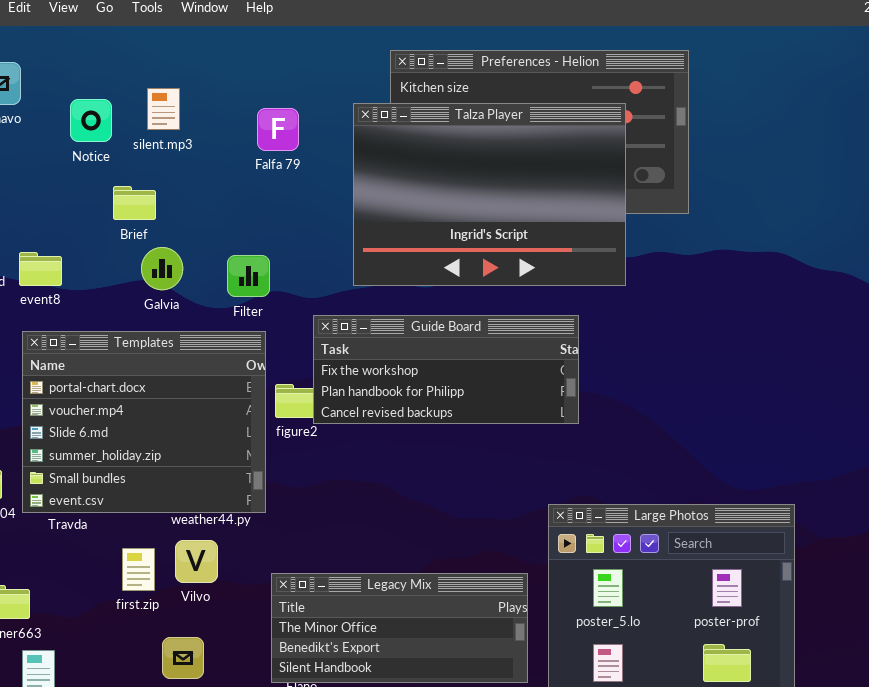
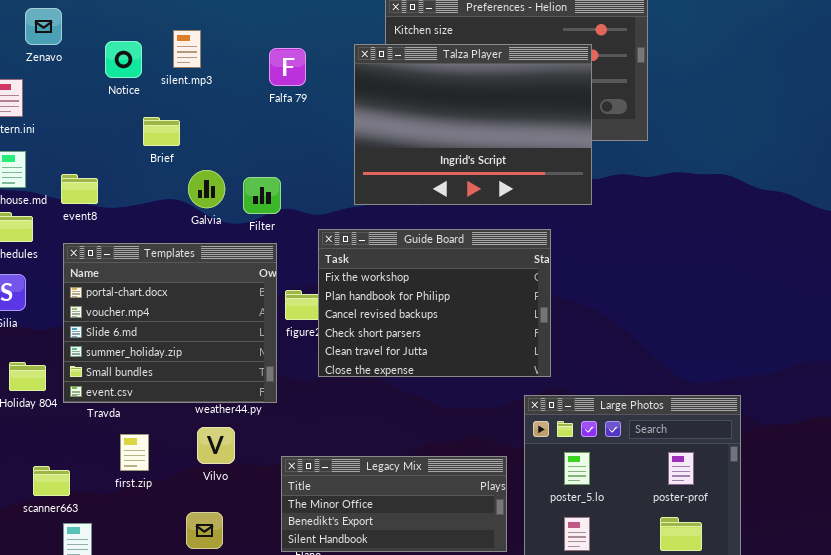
Galvia: [141,247,183,290] -> [188,170,225,208], moved
Guide Board: [313,315,579,424] -> [318,229,551,377], resized
first.zip: [122,548,155,591] -> [120,434,149,471], moved

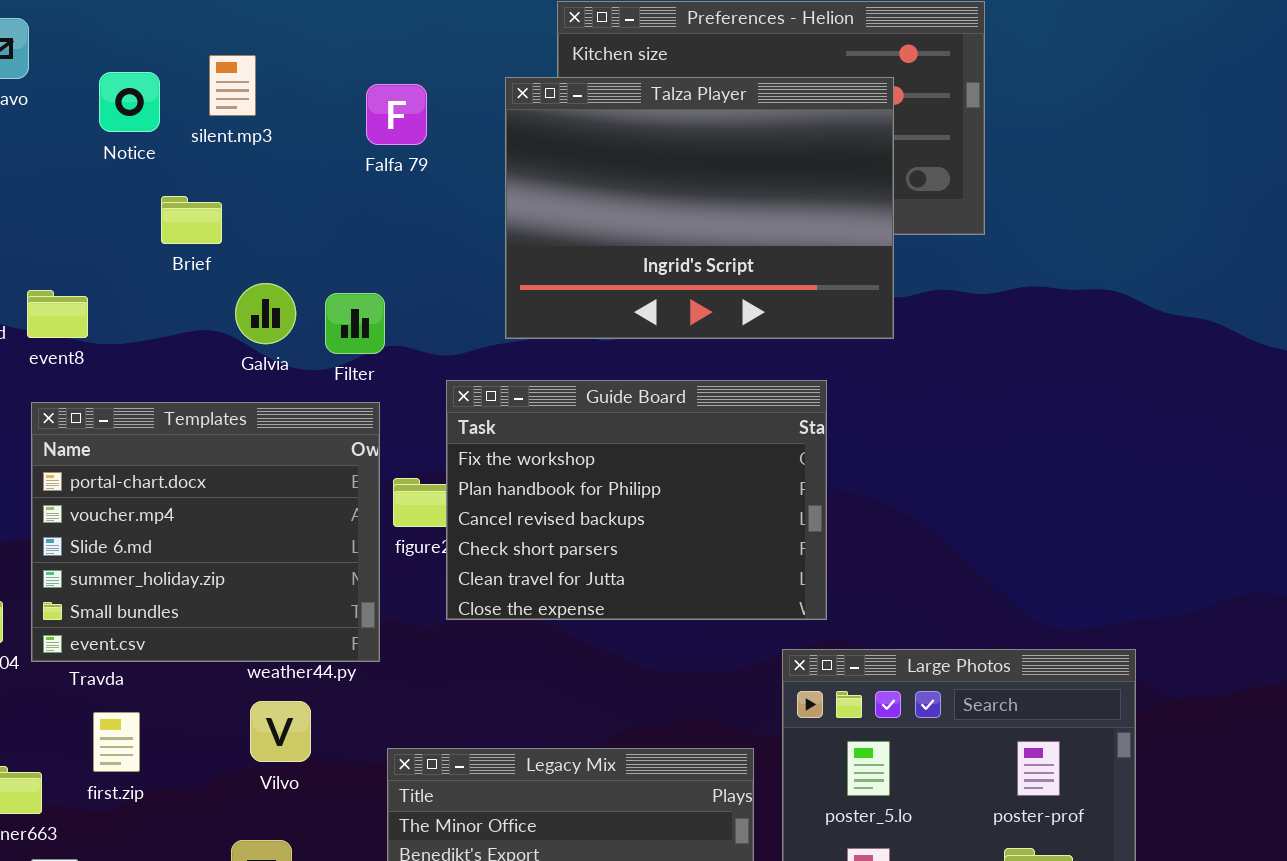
first.zip: [120,434,149,471] -> [93,712,140,772], moved

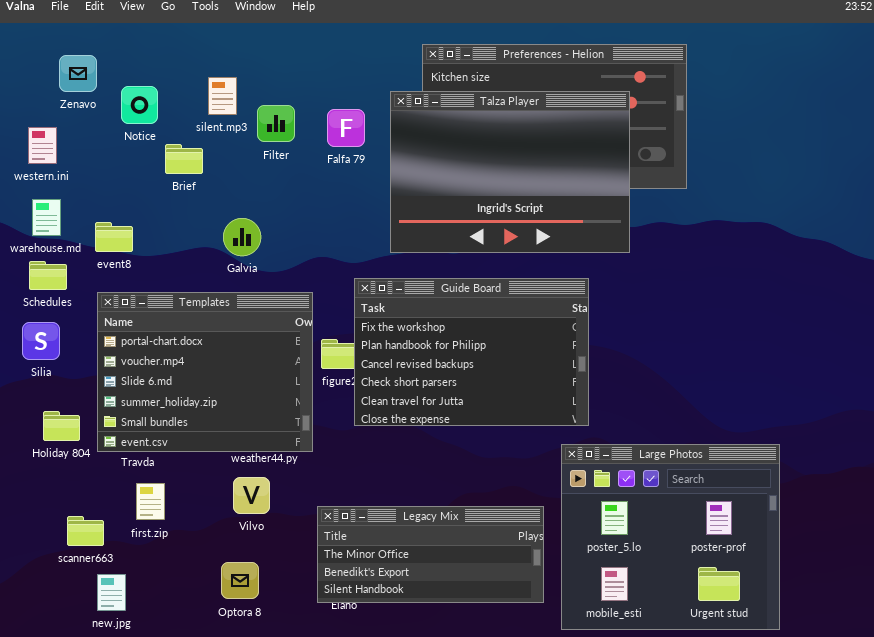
Notice: [99,72,160,132] -> [121,86,158,124], moved
Falfa 79: [366,84,427,145] -> [327,109,365,147], moved
Brief: [161,196,222,244] -> [165,144,203,174], moved
Filter: [325,293,385,354] -> [257,105,295,142], moved

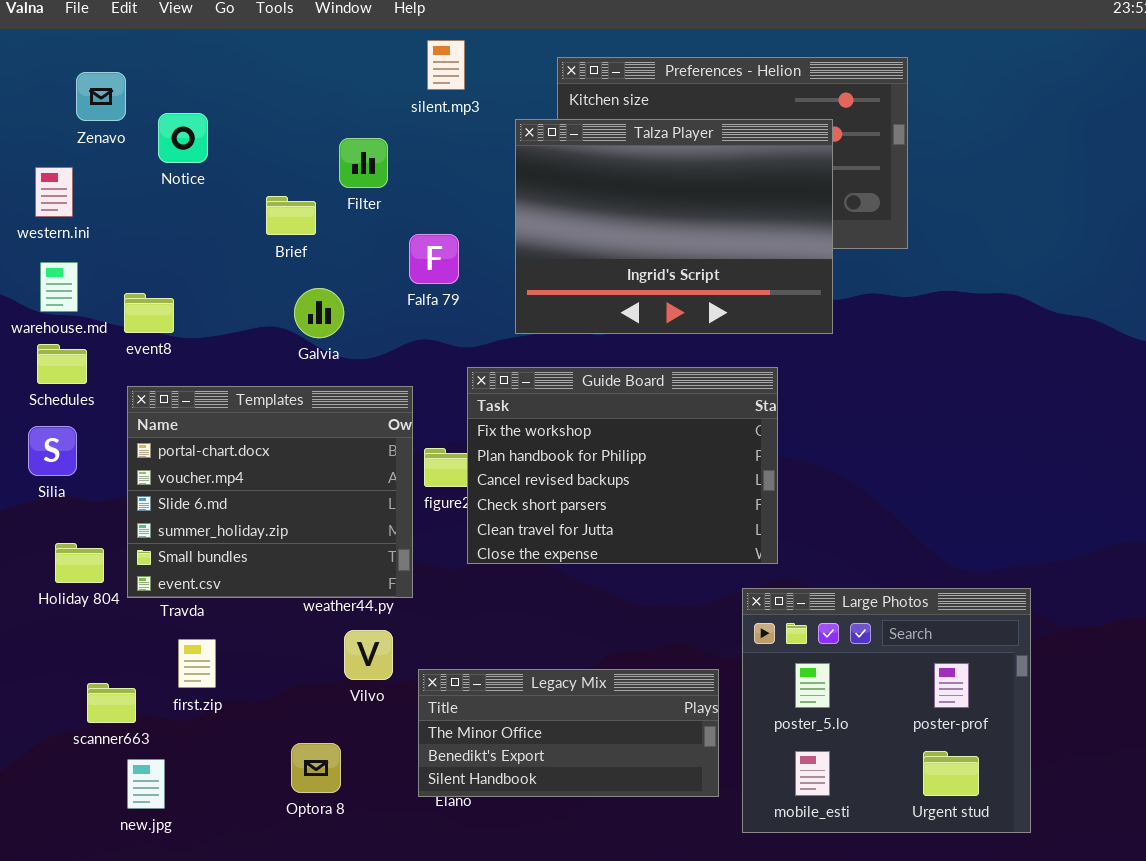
silent.mp3: [208,77,237,115] -> [427,40,465,90], moved
Falfa 79: [327,109,365,147] -> [409,234,459,284], moved
Brief: [165,144,203,174] -> [266,196,316,235], moved
Vilvo: [233,477,270,514] -> [344,630,393,680], moved

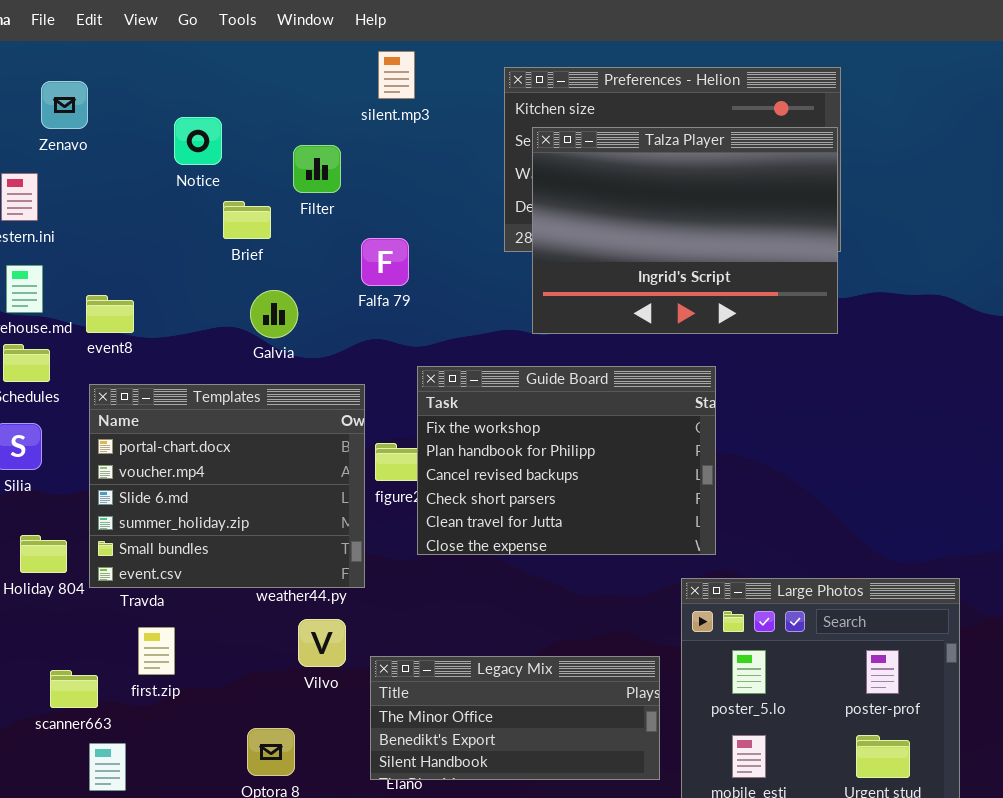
Notice: [158,113,208,163] -> [174,117,222,165], moved
Talza Player: [515,119,833,334] -> [532,127,838,334], moved

